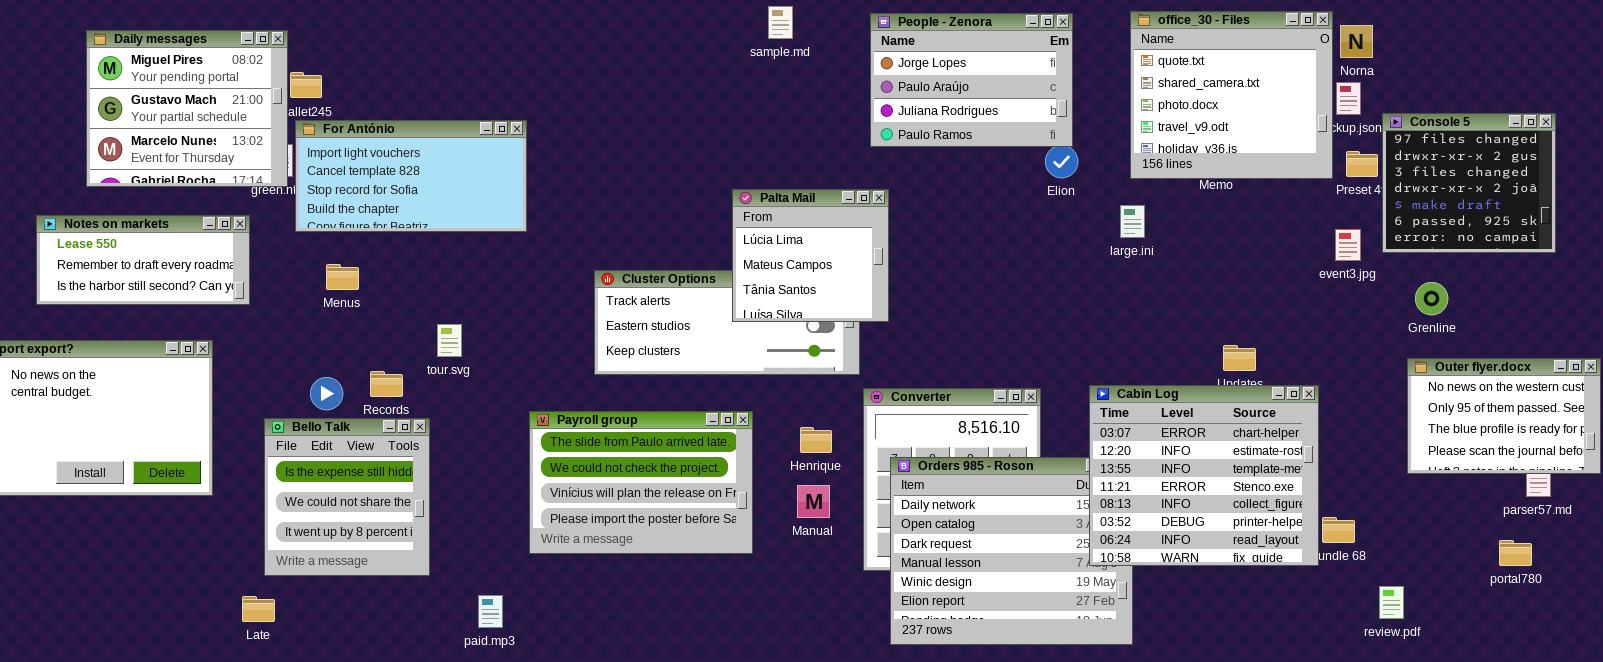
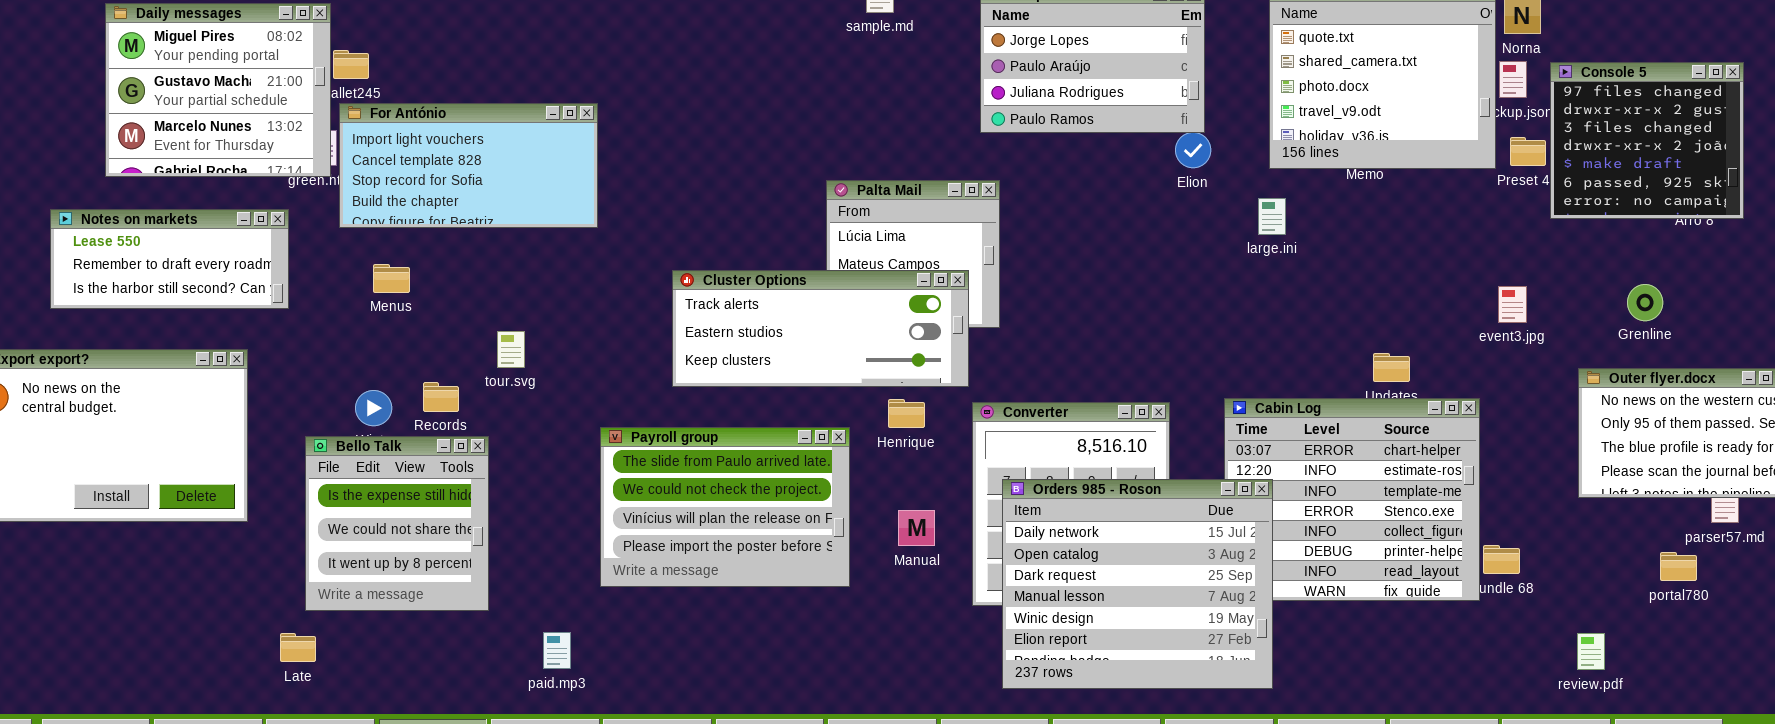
Console 5: [1382,113,1556,253] -> [1550,62,1744,219], moved
event3.jpg: [1335,229,1361,261] -> [1498,286,1527,323], moved
Cluster Options: [594,270,860,375] -> [672,270,969,387], raised
Grenline: [1415,282,1448,315] -> [1627,284,1663,321], moved
Henrique: [800,427,832,453] -> [888,399,925,428], moved
Orders 985 - Roson: [890,457,1133,645] -> [1002,479,1273,689], raised
portal780: [1499,540,1532,566] -> [1660,552,1697,581], moved
review.pdf: [1379,586,1404,619] -> [1577,633,1605,670], moved

